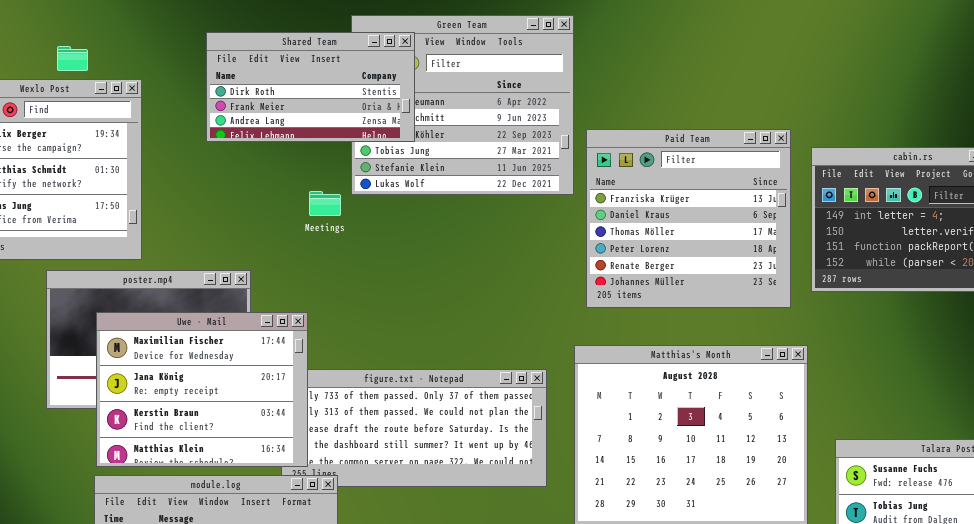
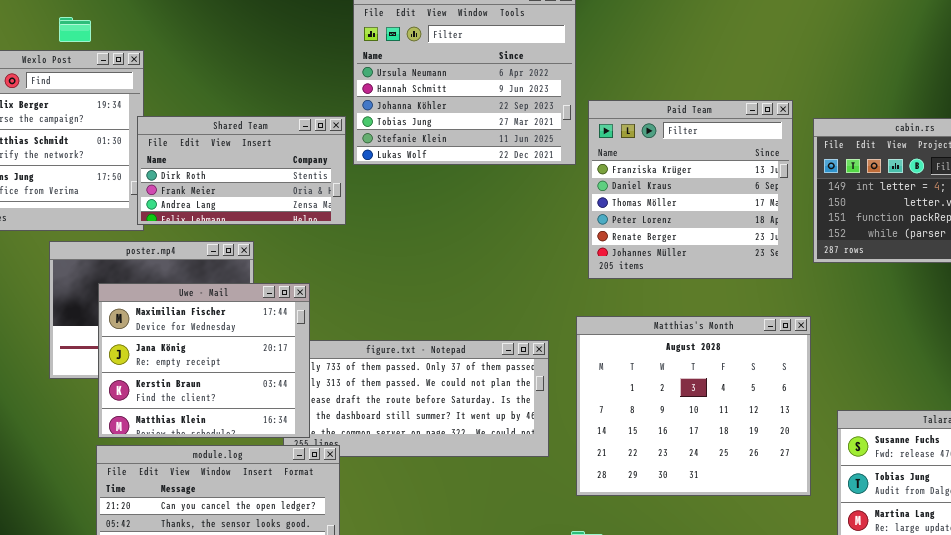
Shared Team: [206,32,415,142] -> [137,116,346,225], moved

